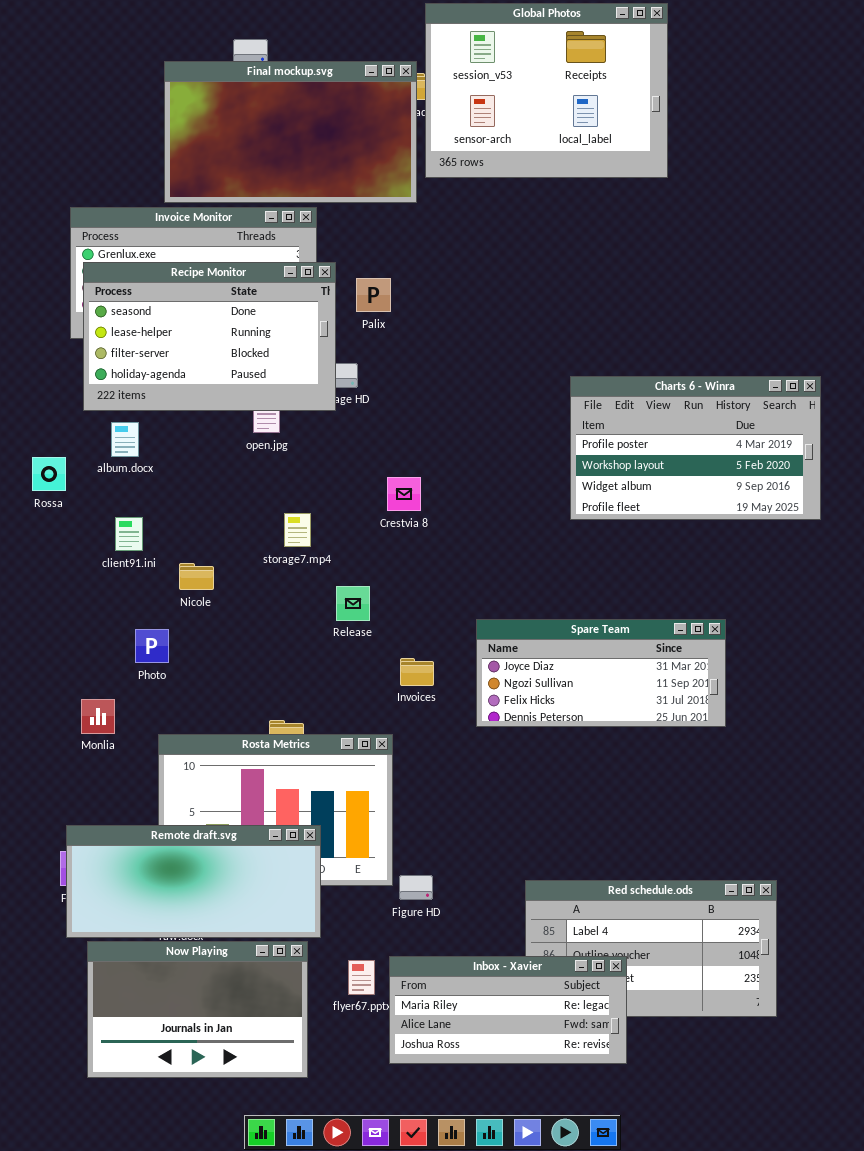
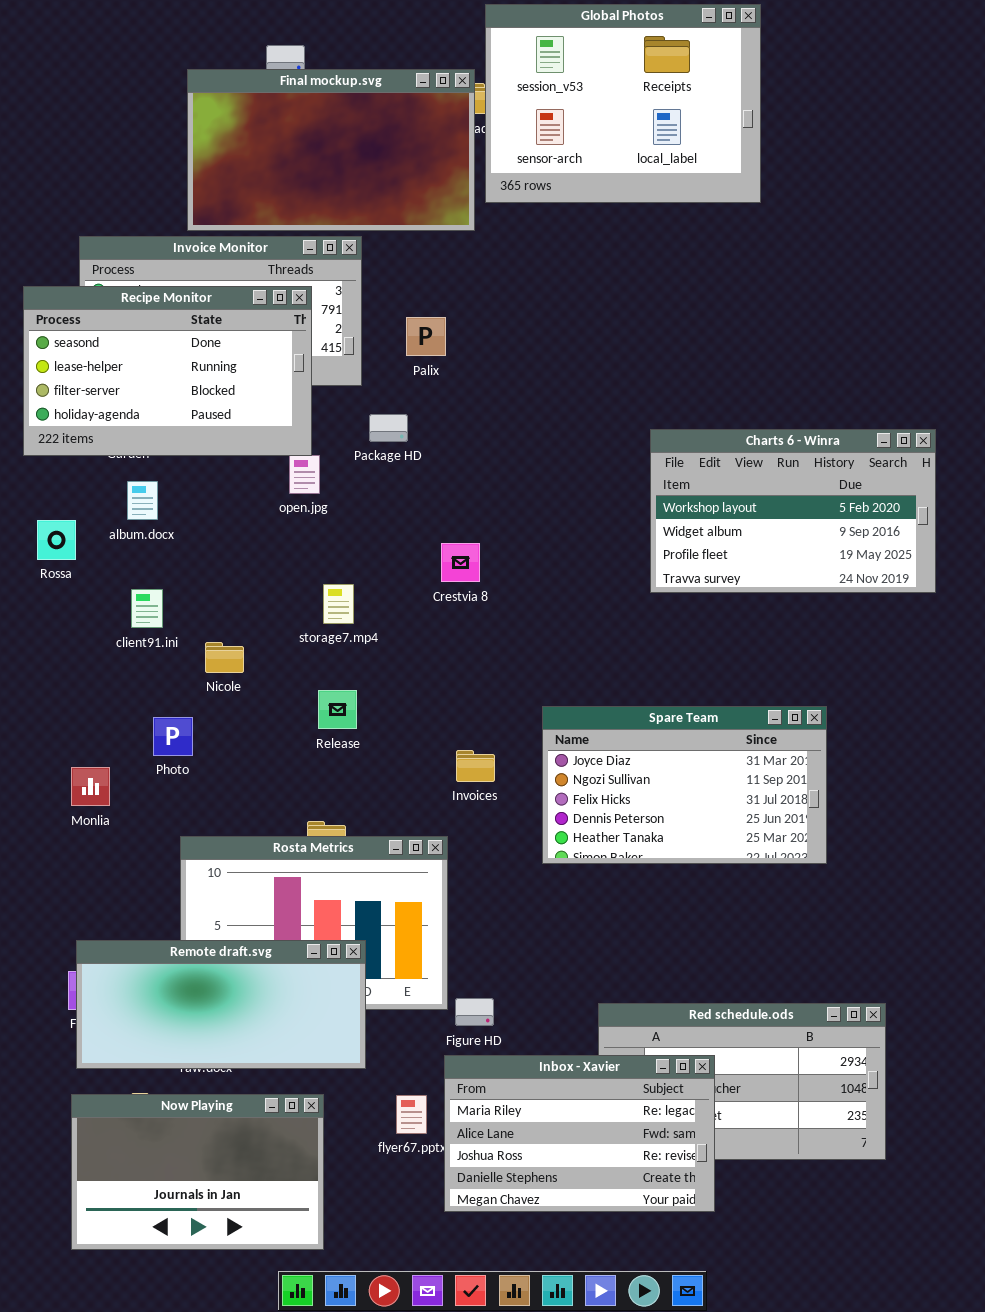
Recipe Monitor: [83,262,336,411] -> [23,286,312,456], moved
Charts 6 - Winra: [570,376,821,520] -> [650,429,936,593], scrolled down 1 row
Release: [336,586,370,621] -> [318,690,357,729], moved
Spare Team: [476,619,726,727] -> [542,706,827,864], resized
Monlia: [81,699,115,734] -> [71,767,110,806], moved
Now Playing: [87,941,308,1078] -> [71,1094,324,1250], moved
Inbox - Xavier: [389,956,627,1064] -> [444,1055,715,1212], resized

